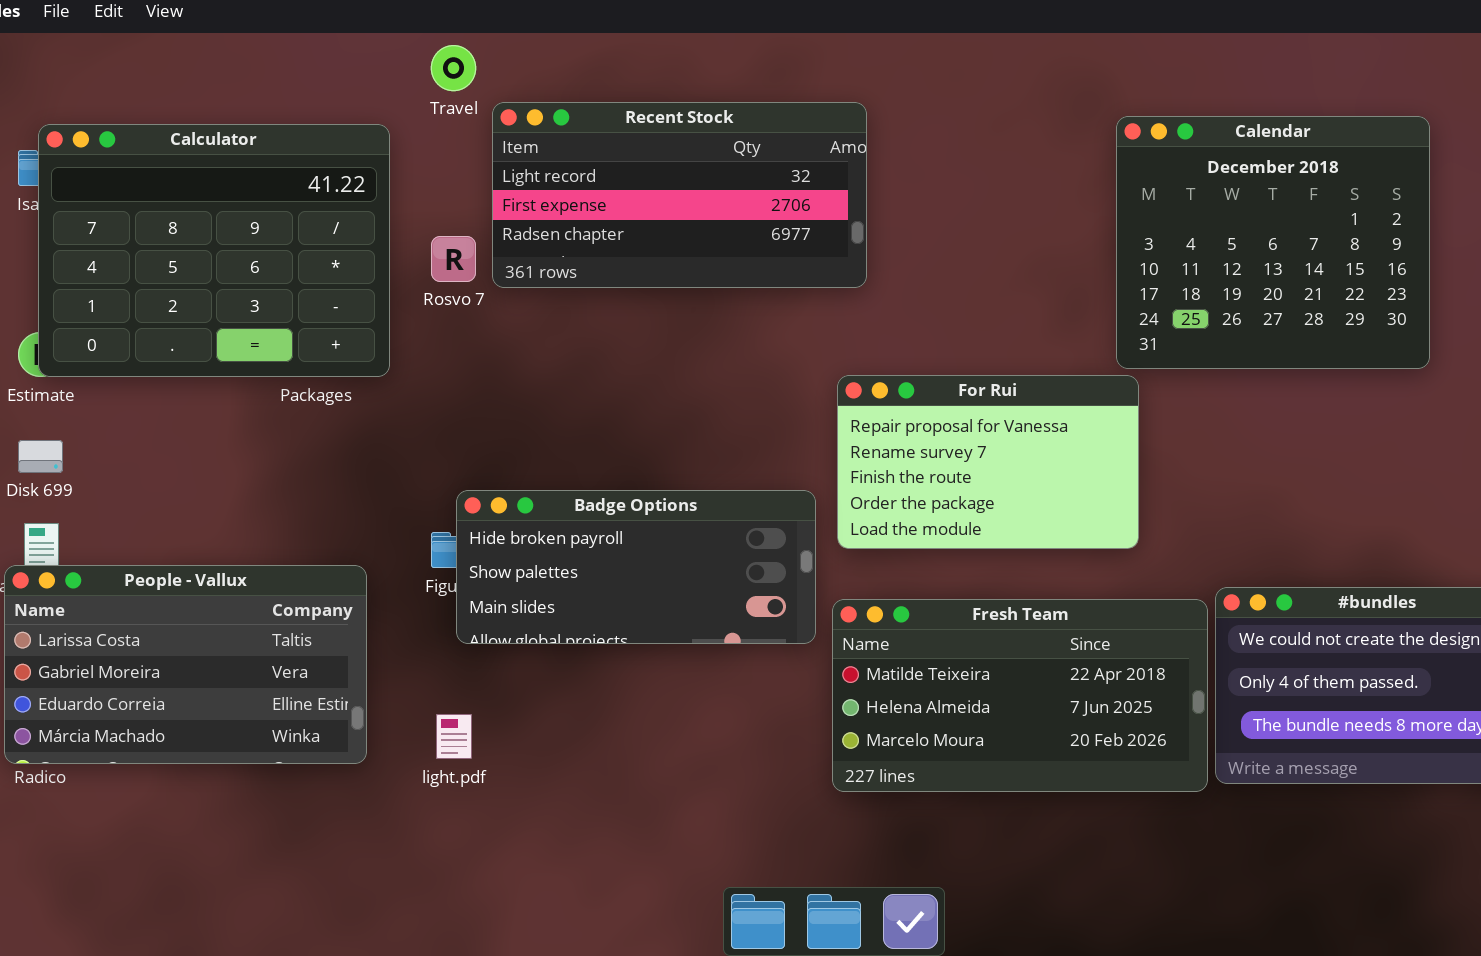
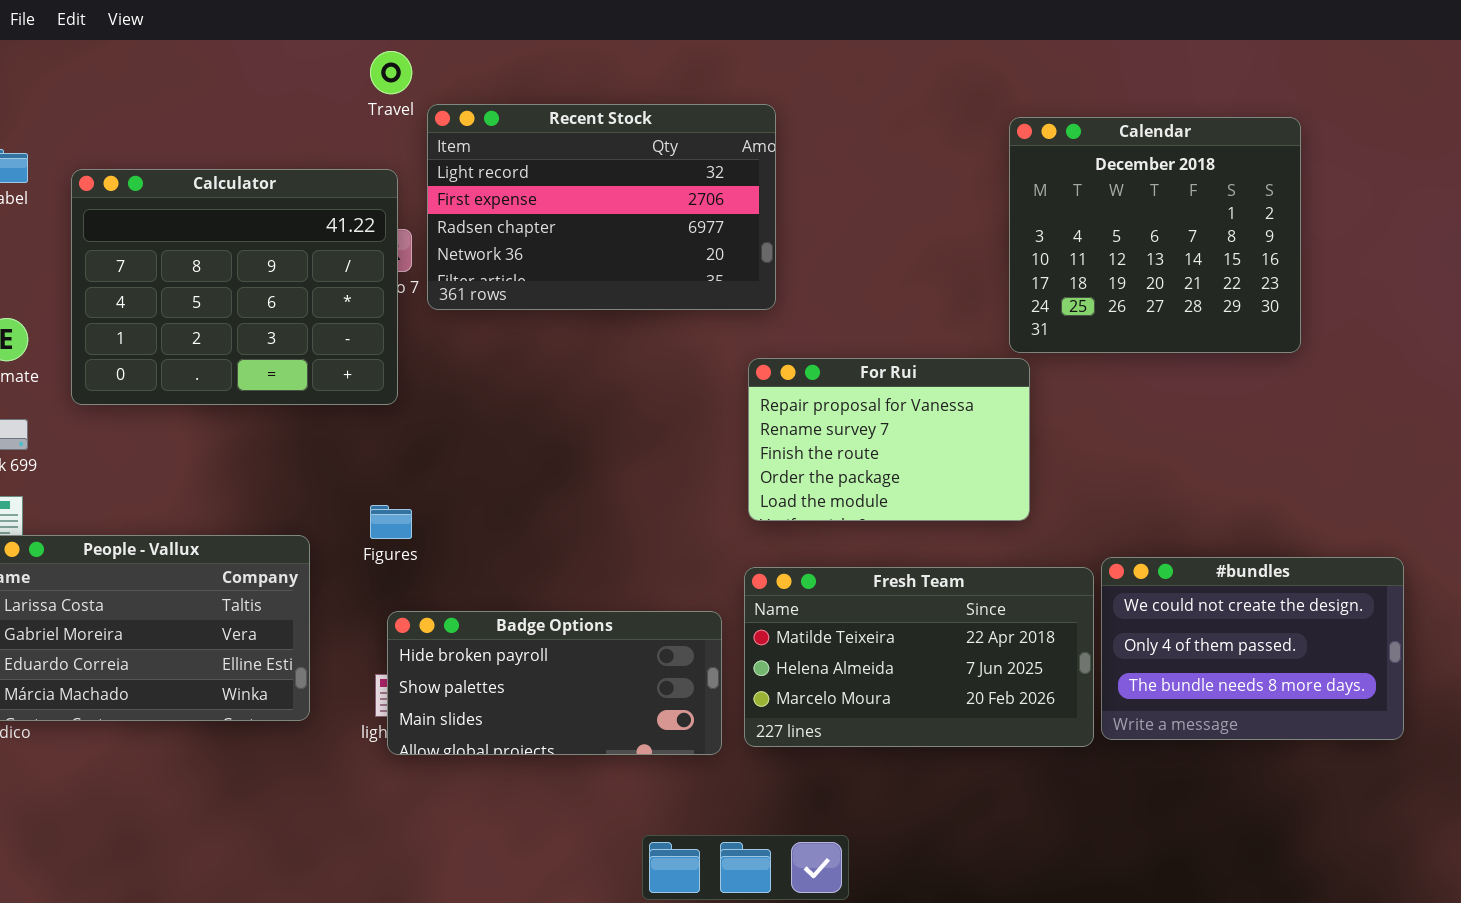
Recent Stock: [492,102,867,288] -> [427,104,776,310], resized
Calculator: [38,124,390,377] -> [71,169,398,405], moved
Badge Options: [456,490,816,644] -> [387,611,722,755], moved

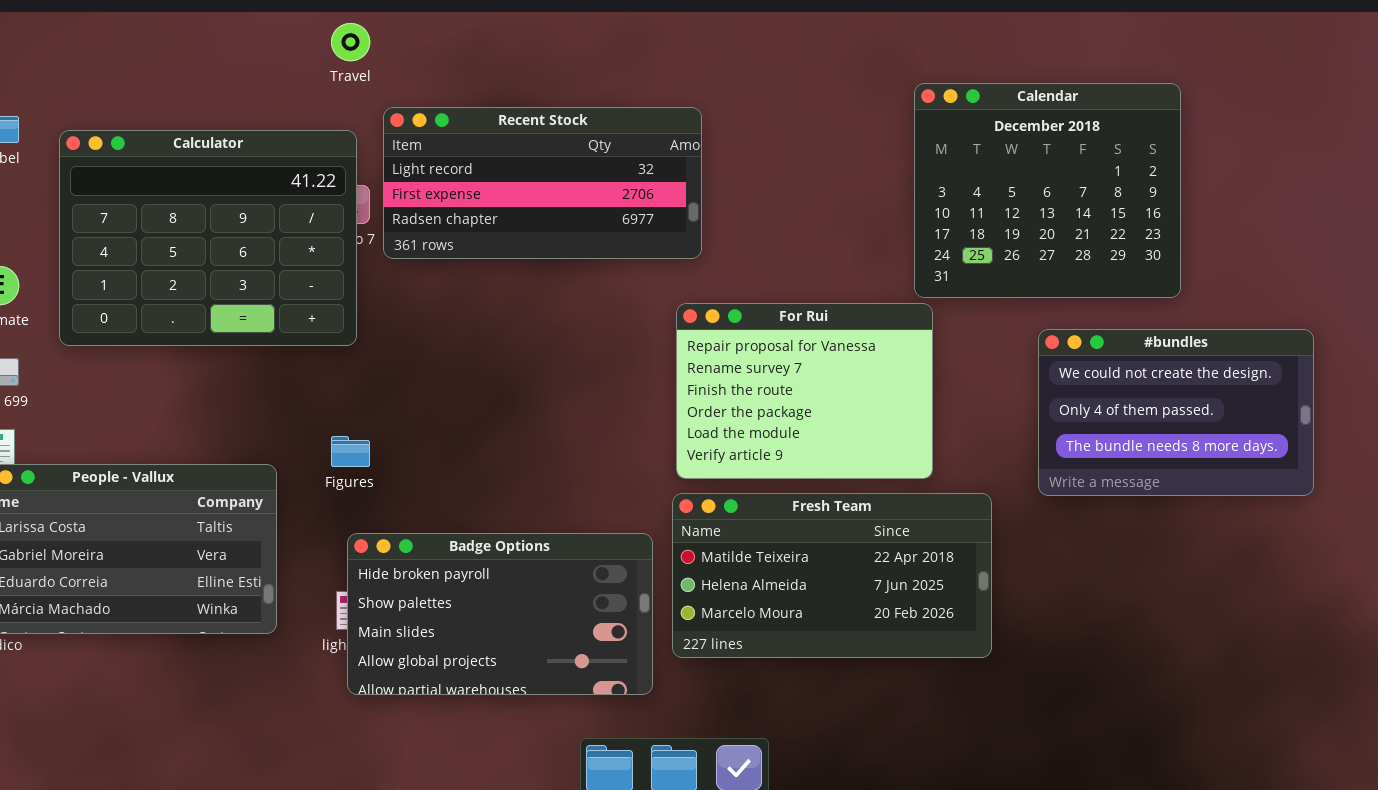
Recent Stock: [427,104,776,310] -> [383,107,702,259], resized
For Rui: [748,358,1030,521] -> [676,303,933,479], resized
#bundles: [1101,557,1404,740] -> [1038,329,1314,496], moved
Badge Options: [387,611,722,755] -> [347,533,653,695], resized

